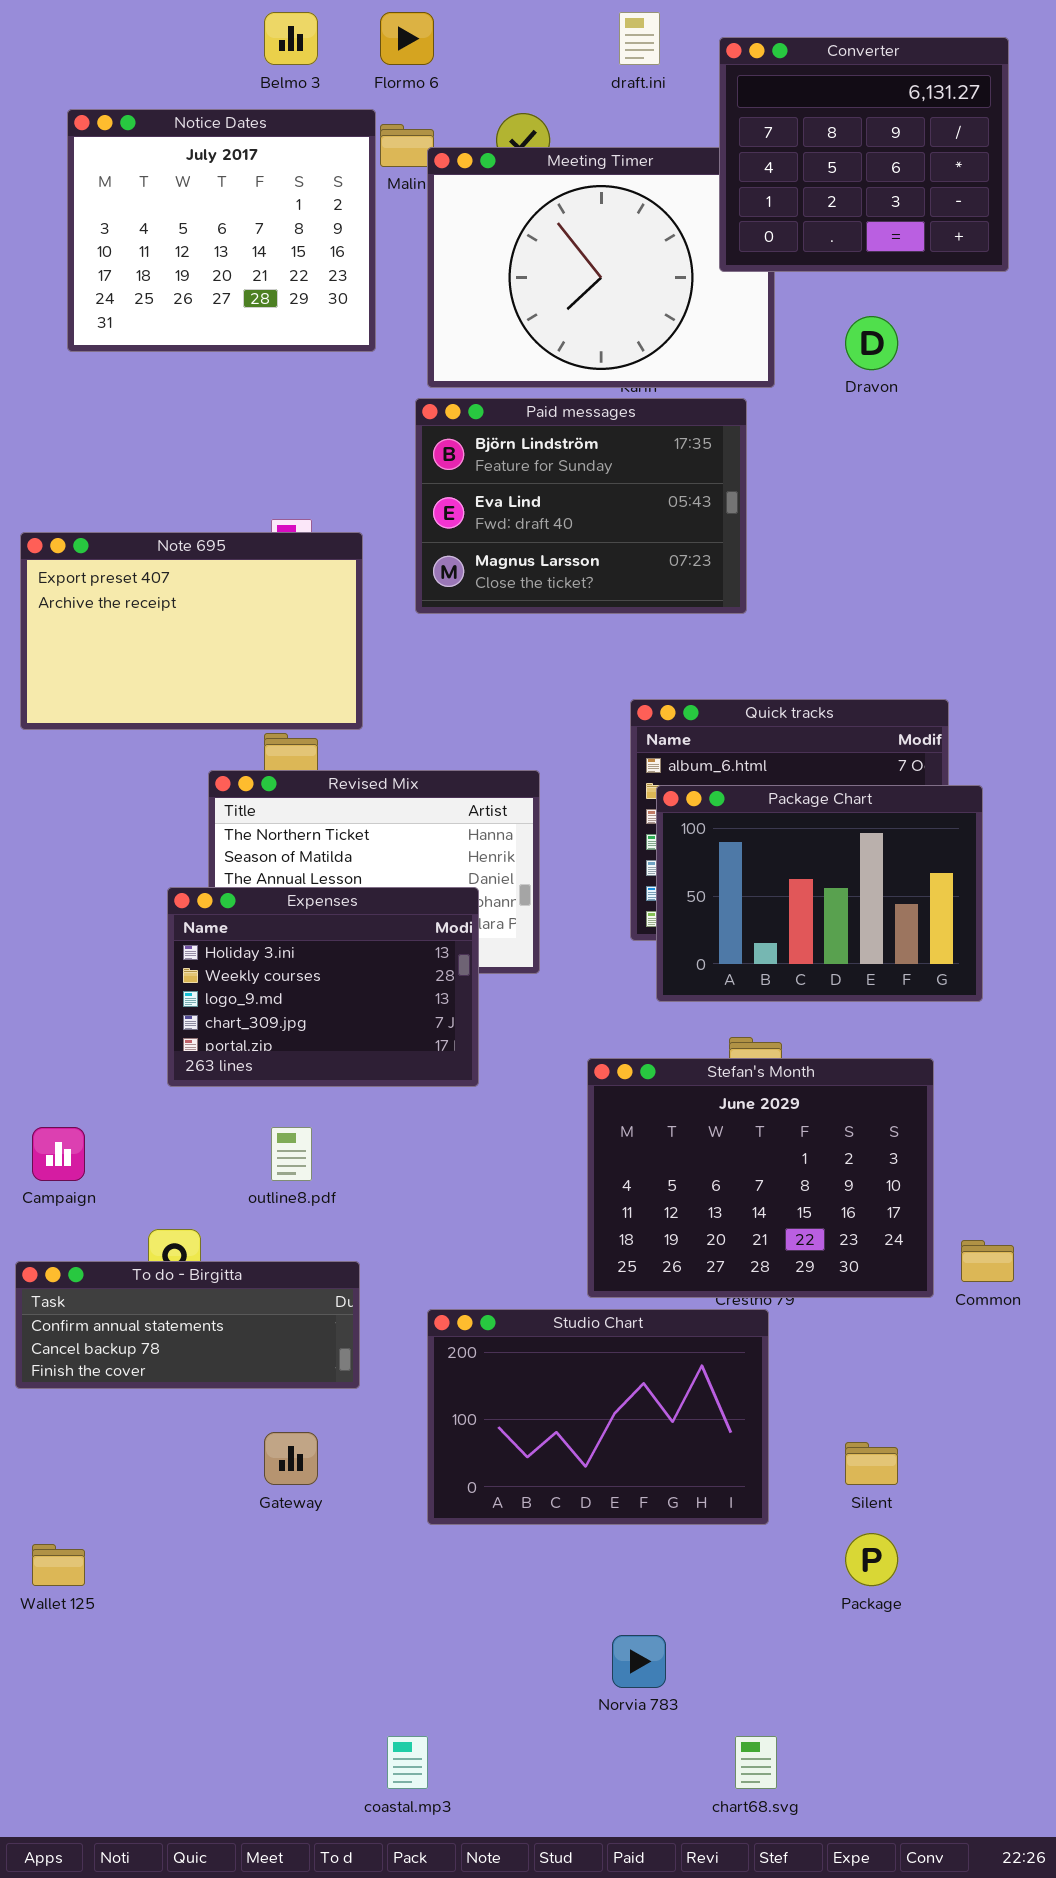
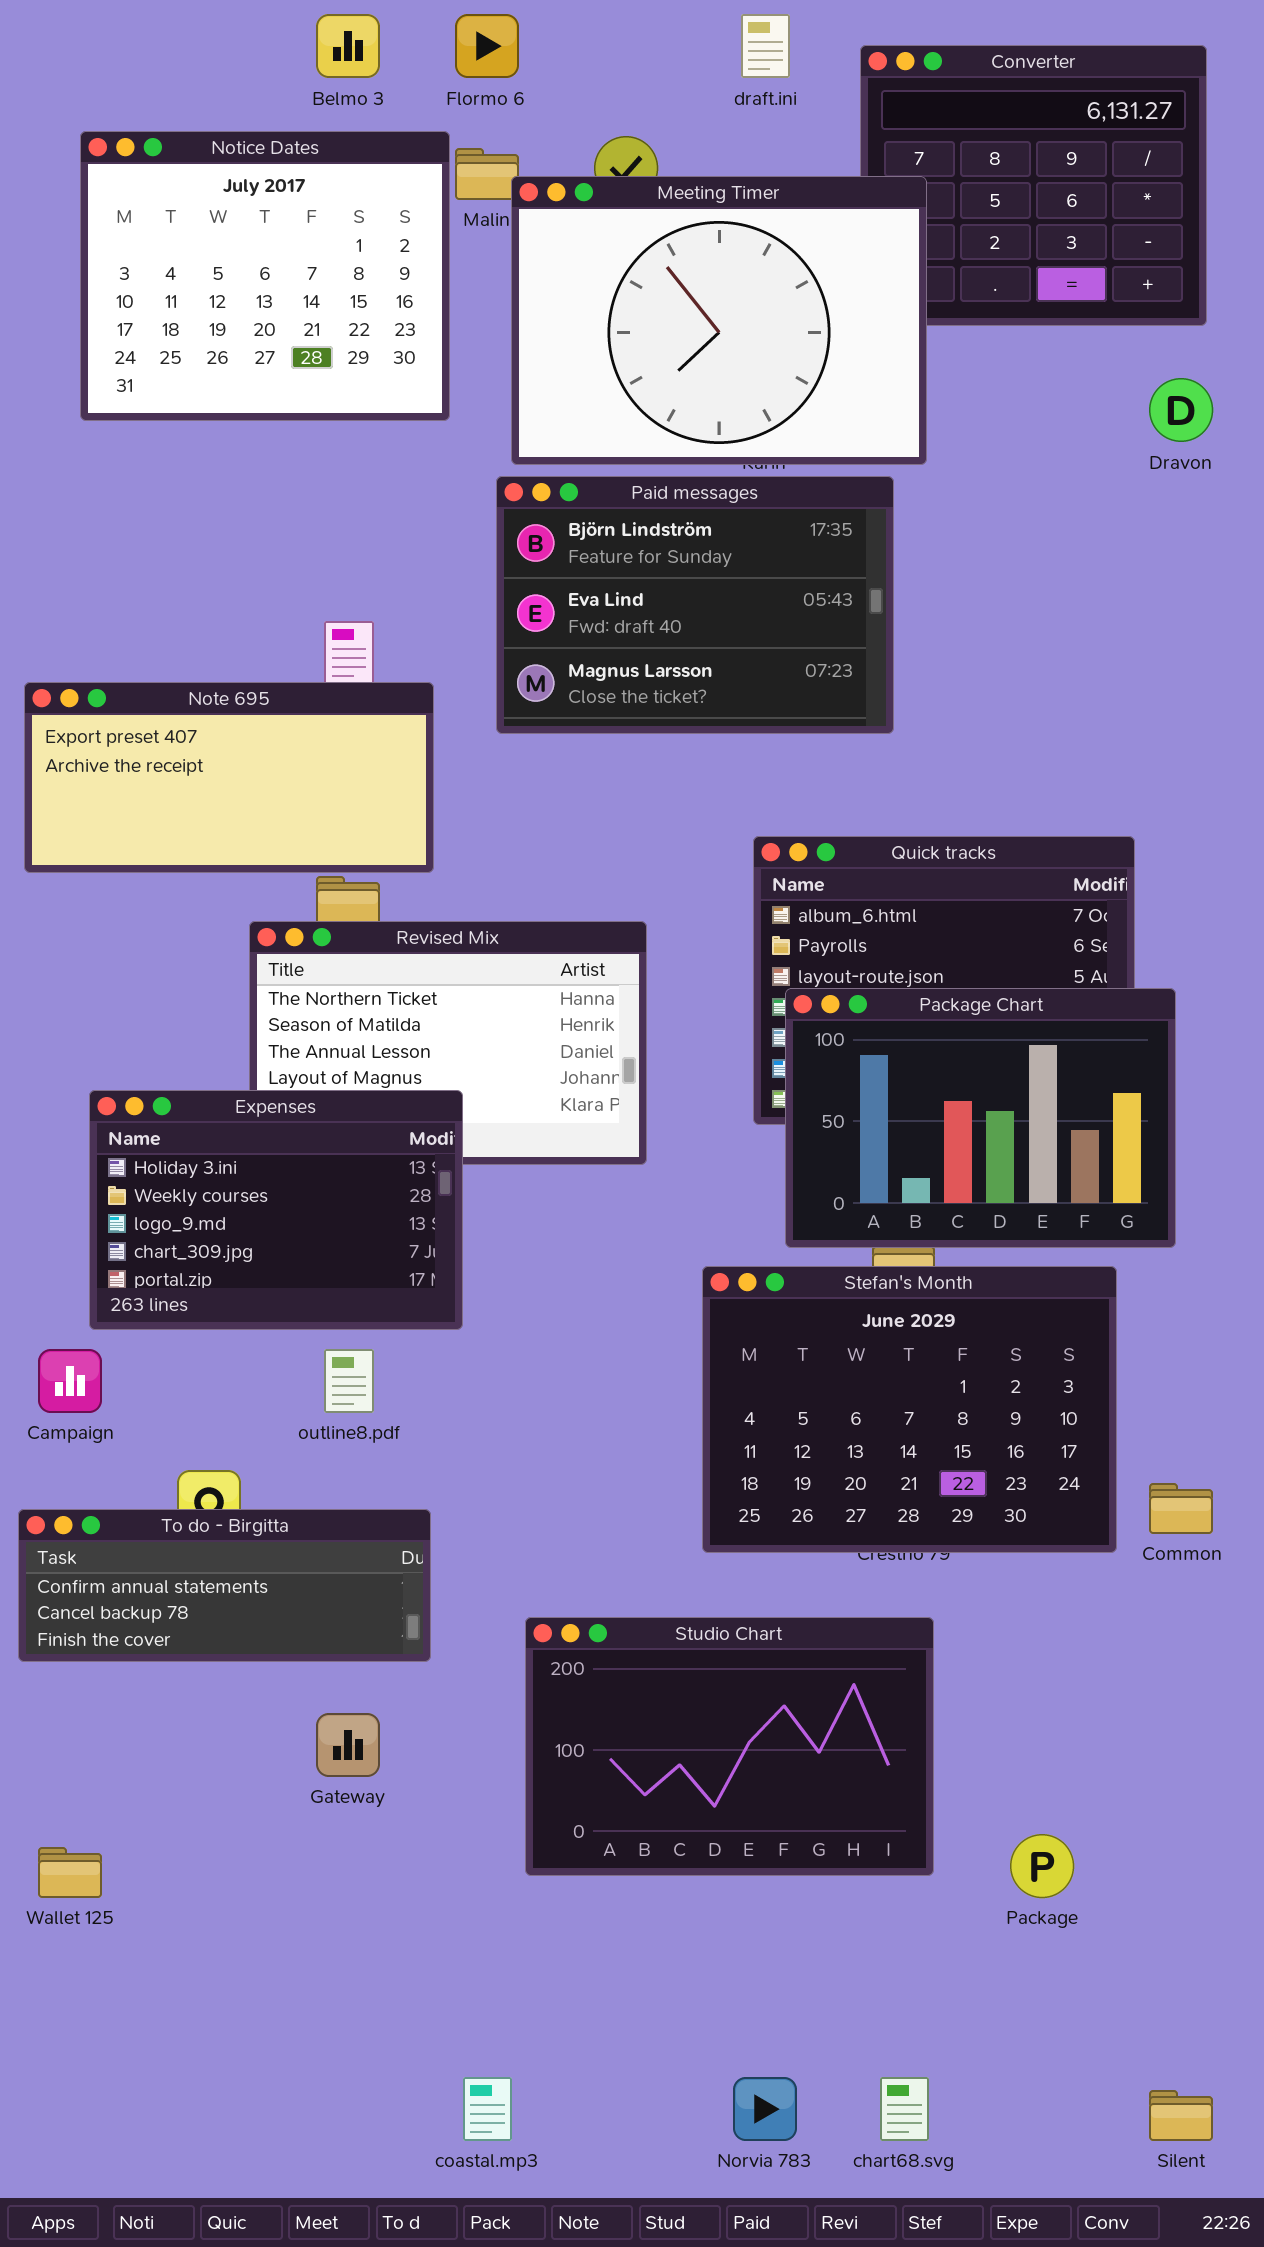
Meeting Timer: [427,147,775,388] -> [511,176,927,465], raised
Dravon: [845,316,898,370] -> [1149,378,1213,442], moved
Note 695: [20,532,363,730] -> [24,682,434,873], resized
Package Chart: [656,785,983,1002] -> [785,988,1176,1248], moved
Expenses: [167,887,479,1087] -> [89,1090,463,1330], moved
Studio Chart: [427,1309,769,1525] -> [525,1617,934,1876], moved
Silent: [845,1442,898,1485] -> [1149,2090,1213,2141], moved
Norvia 783: [612,1635,666,1688] -> [733,2077,797,2141], moved

